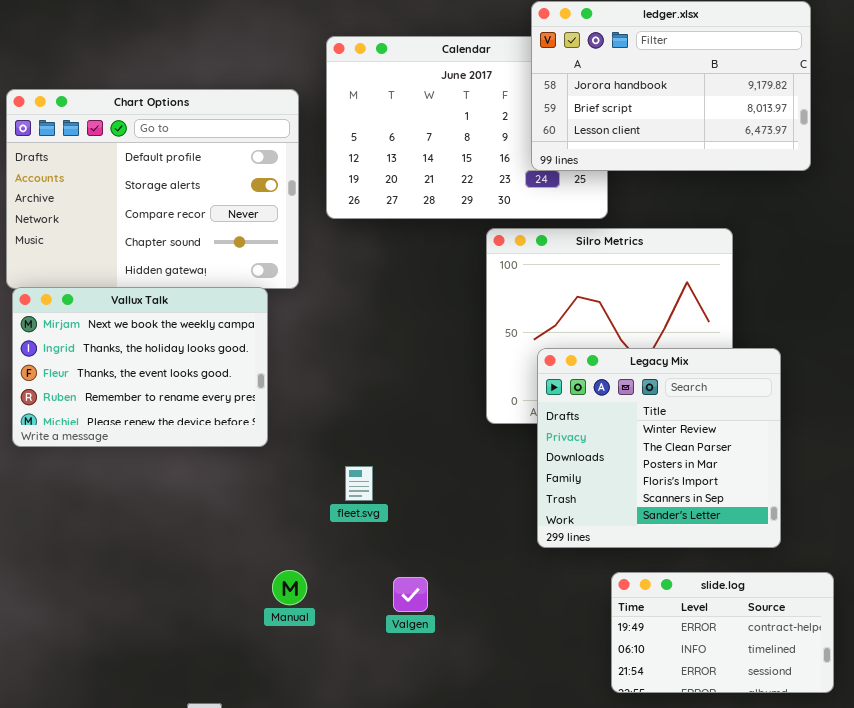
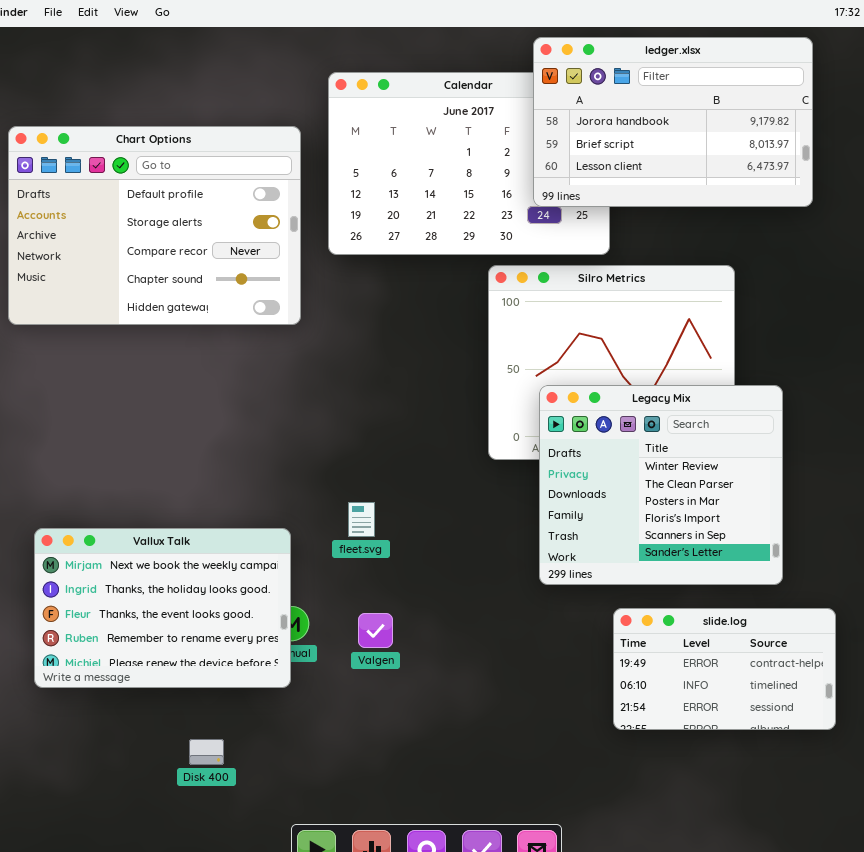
Vallux Talk: [12,287,268,447] -> [34,528,291,688], moved
Valgen: [393,577,428,612] -> [358,613,393,648], moved

